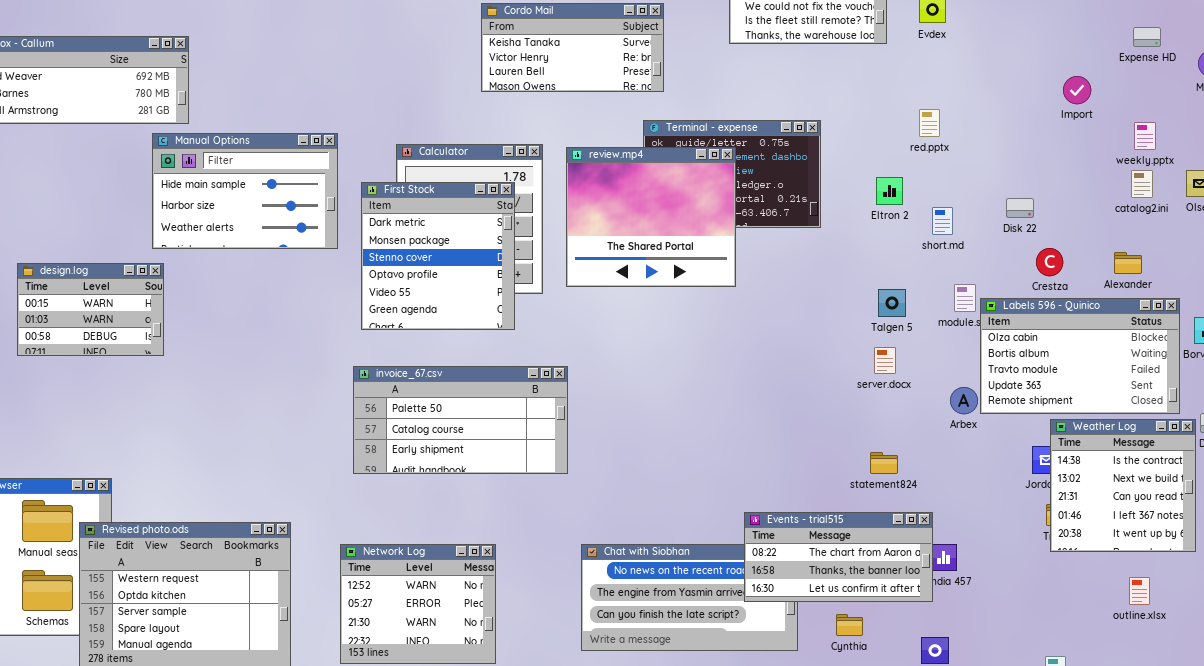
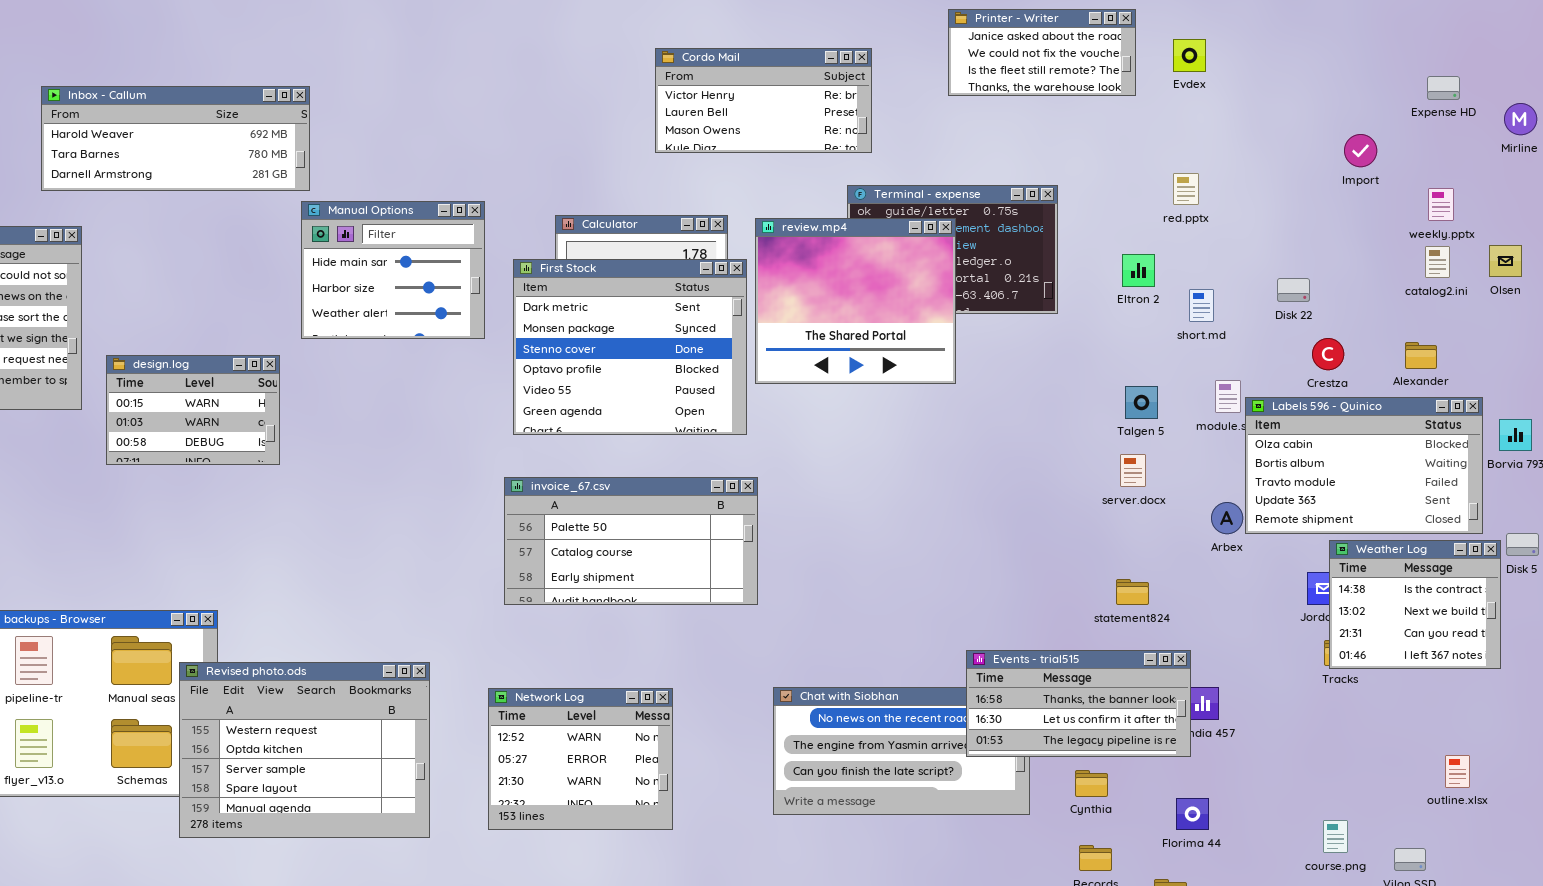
Cordo Mail: [481,3,664,92] -> [655,48,872,153], scrolled down 1 row
Manual Options: [152,133,338,249] -> [301,201,485,339], resized
First Stock: [361,182,515,330] -> [513,259,747,435], resized
Weather Log: [1050,419,1196,552] -> [1329,540,1501,669], resized
Events - trial515: [744,512,933,602] -> [966,650,1191,757], scrolled down 1 row
outline.xlsx: [1129,577,1150,605] -> [1445,755,1470,788], moved

